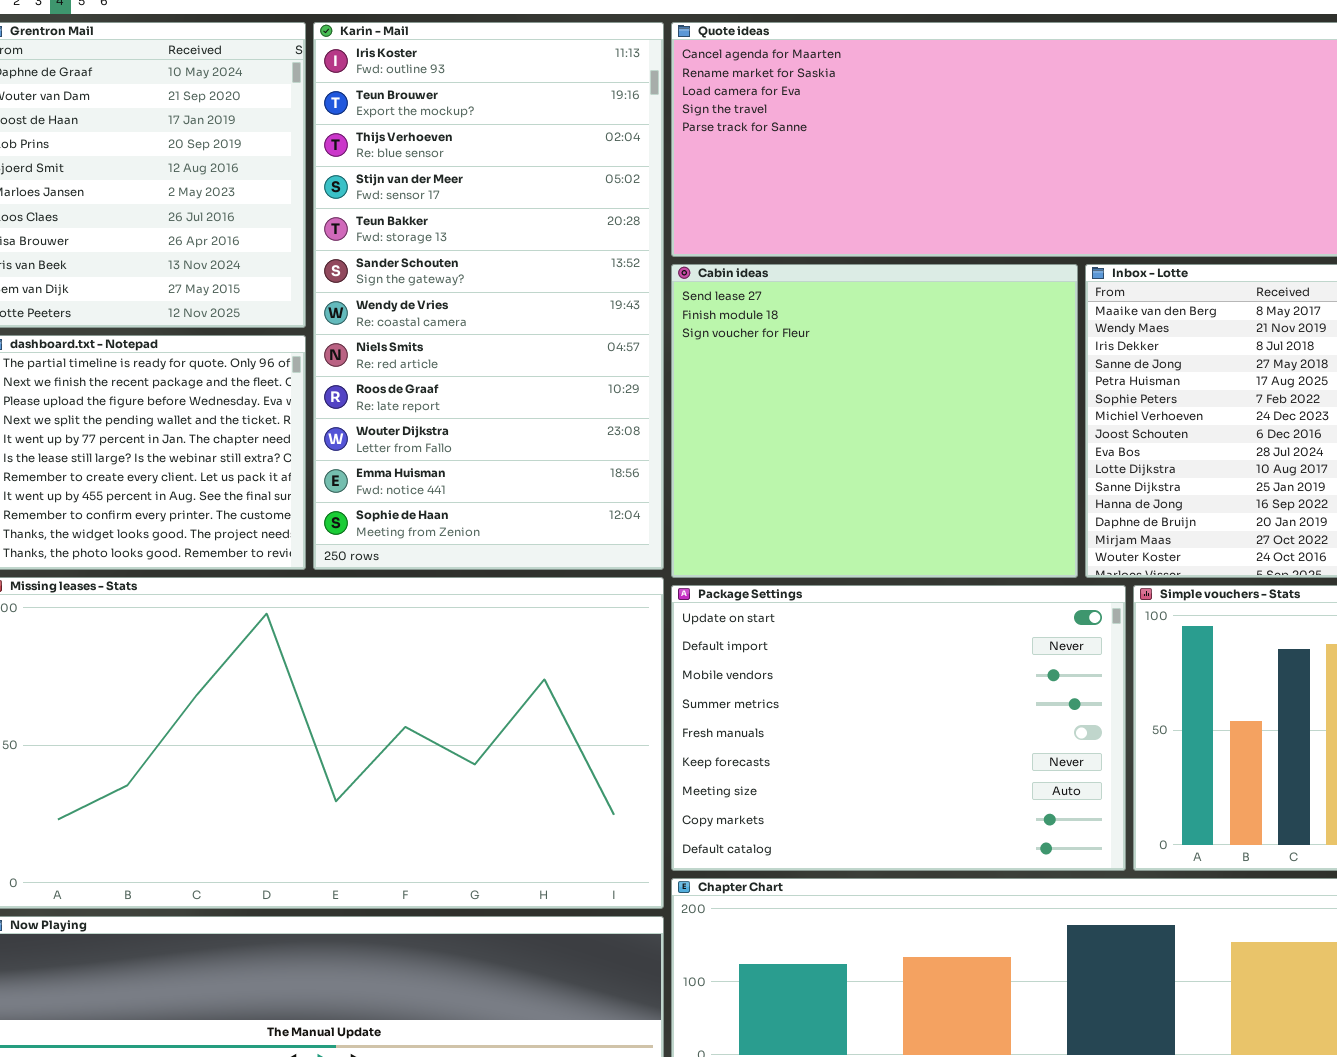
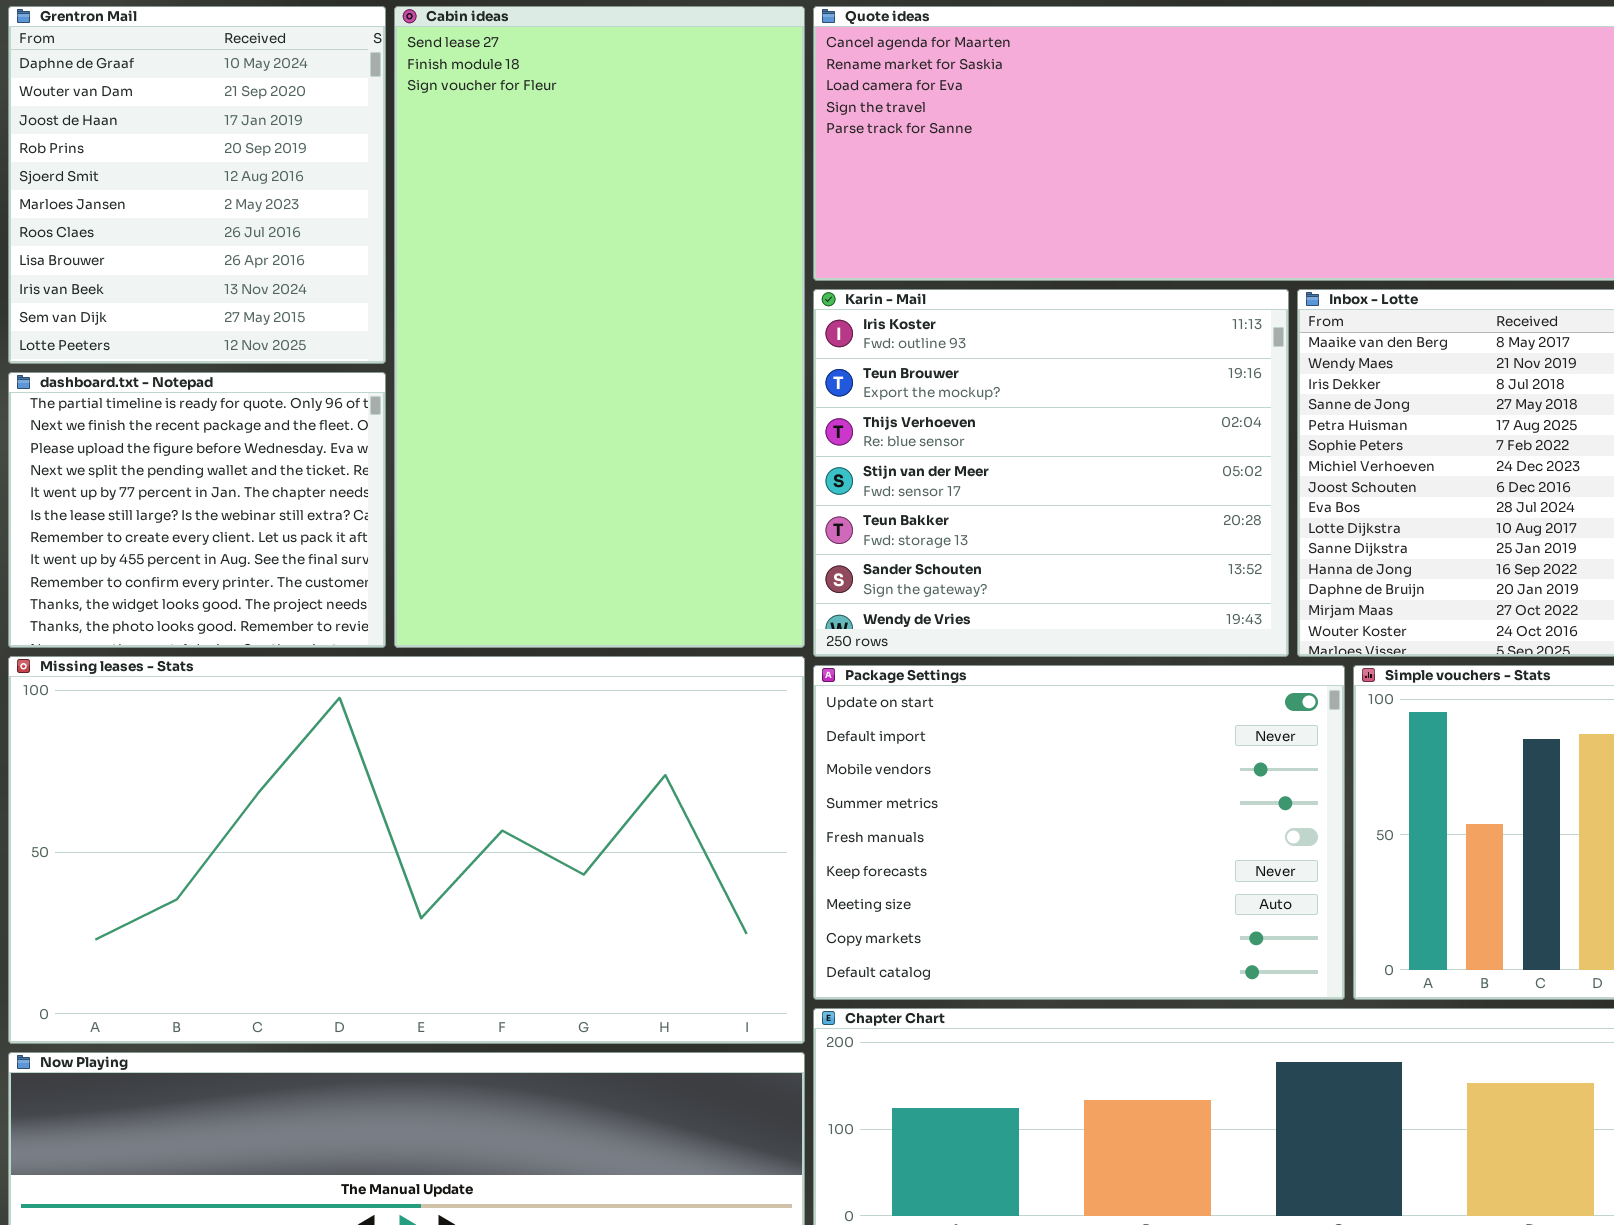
Karin - Mail: [313,22,664,570] -> [813,289,1289,657], moved, resized
Cabin ideas: [671,264,1078,578] -> [394,6,805,648], moved, resized

